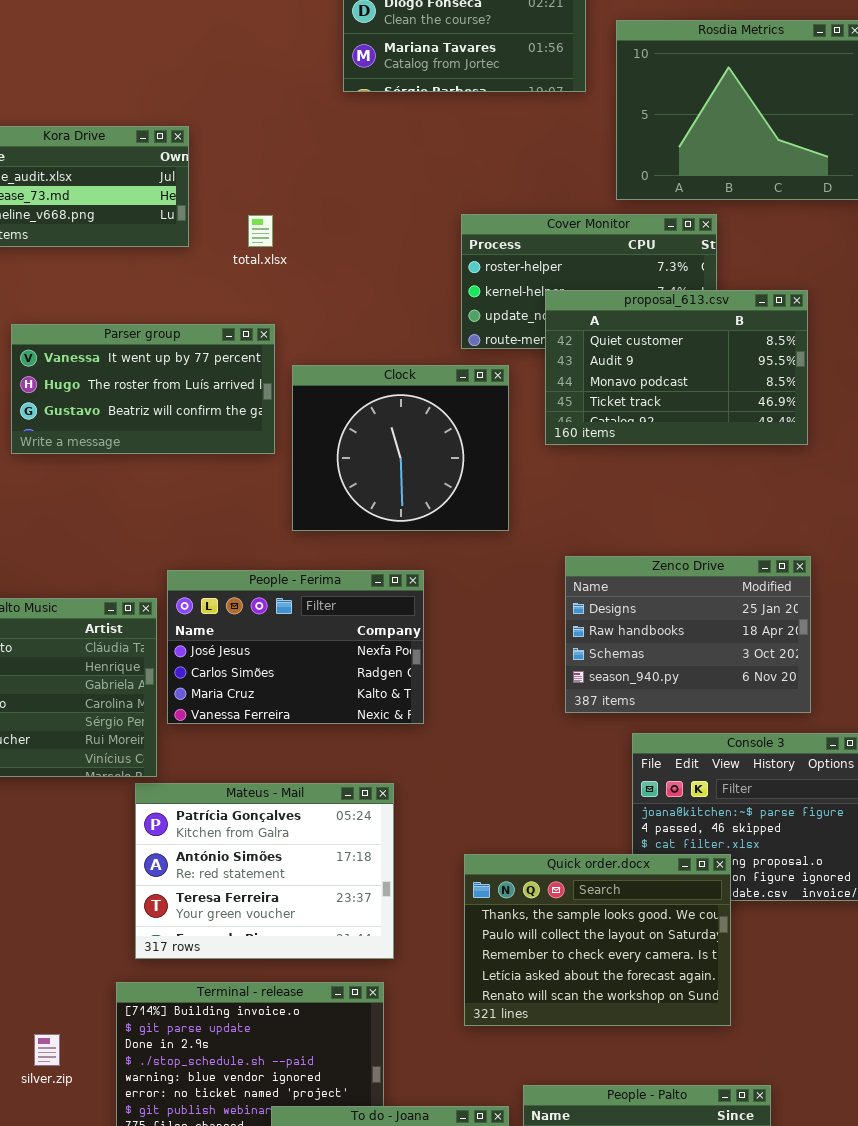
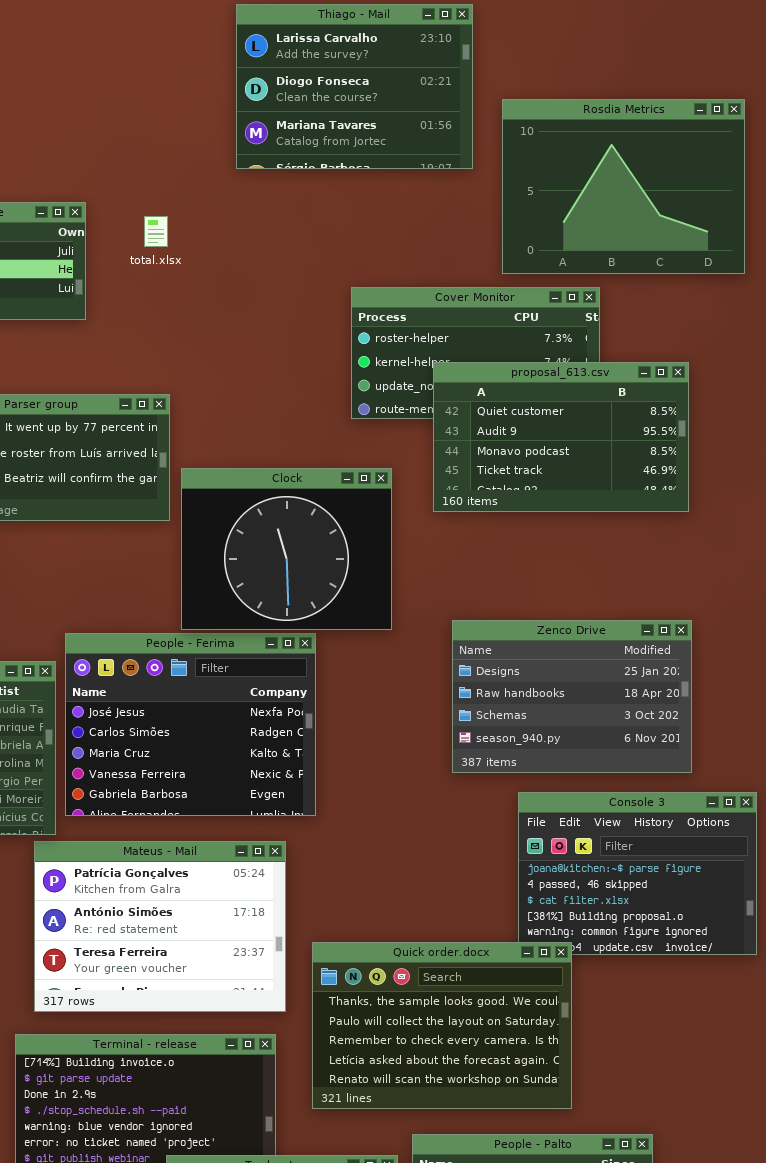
total.xlsx: [248,215,273,247] -> [144,216,168,247], moved
Clock: [292,365,509,531] -> [181,468,392,630], moved
People - Ferima: [167,570,424,724] -> [65,633,316,816], resized
Quick order.docx: [464,854,731,1026] -> [312,942,572,1109], moved

